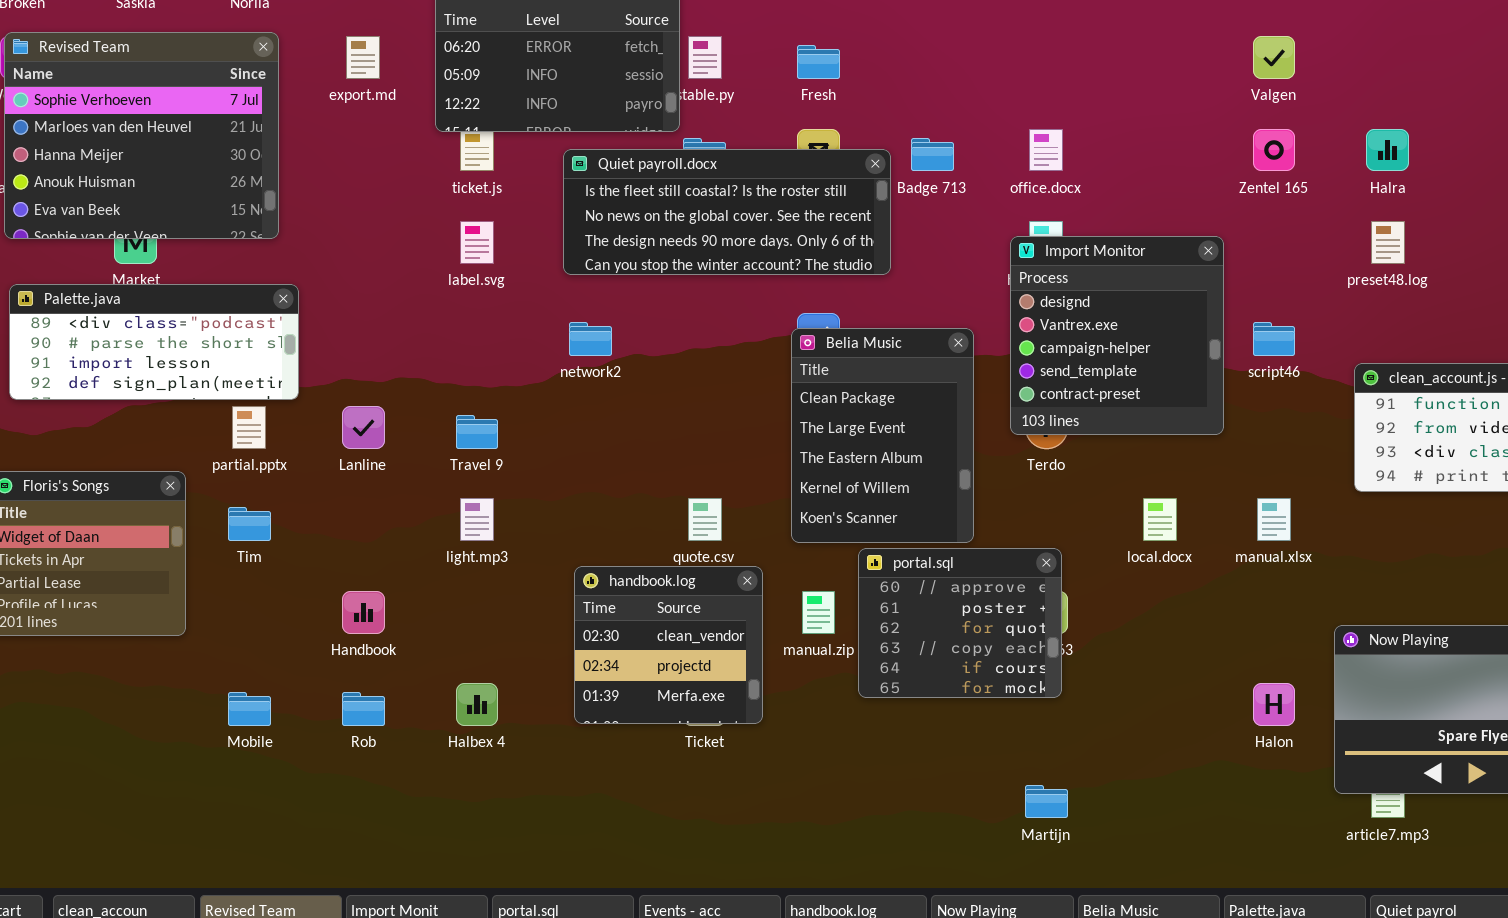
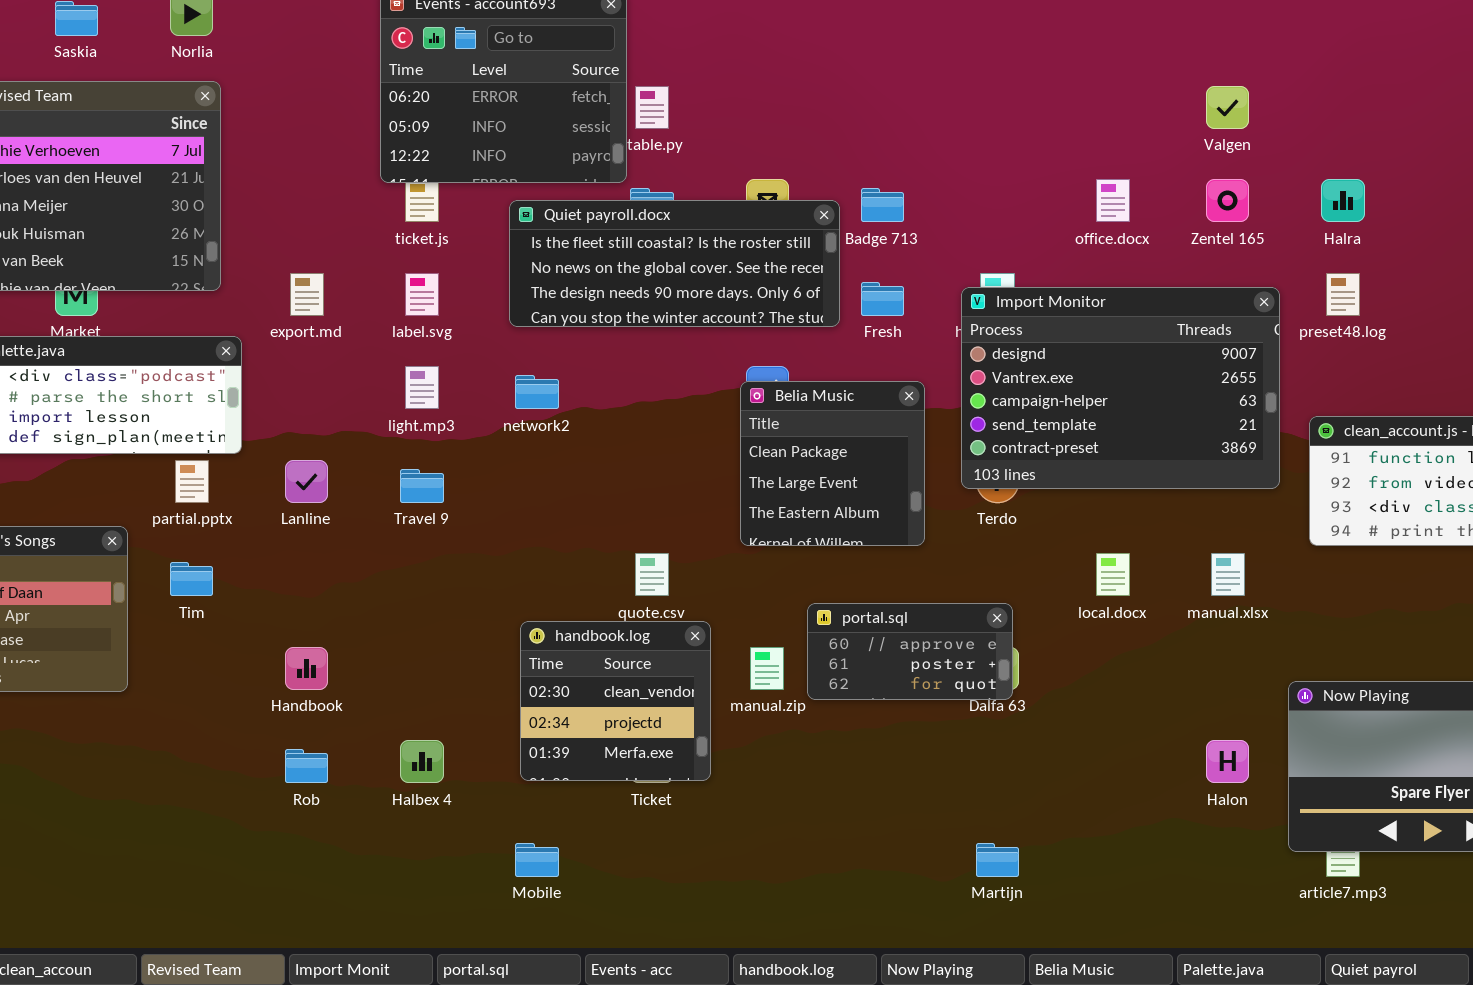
export.md: [346,36,380,79] -> [290,273,324,316], moved
Fresh: [797,45,840,79] -> [861,282,904,316], moved
office.docx: [1029,129,1063,171] -> [1096,179,1130,222], moved
Import Monitor: [1010,236,1224,435] -> [961,287,1280,489], resized
Belia Music: [791,328,974,543] -> [740,381,925,546], resized
light.mp3: [460,498,494,541] -> [405,366,439,409], moved
portal.sql: [858,548,1062,698] -> [807,603,1013,700], resized
Mobile: [228,692,271,726] -> [515,843,559,877], moved

